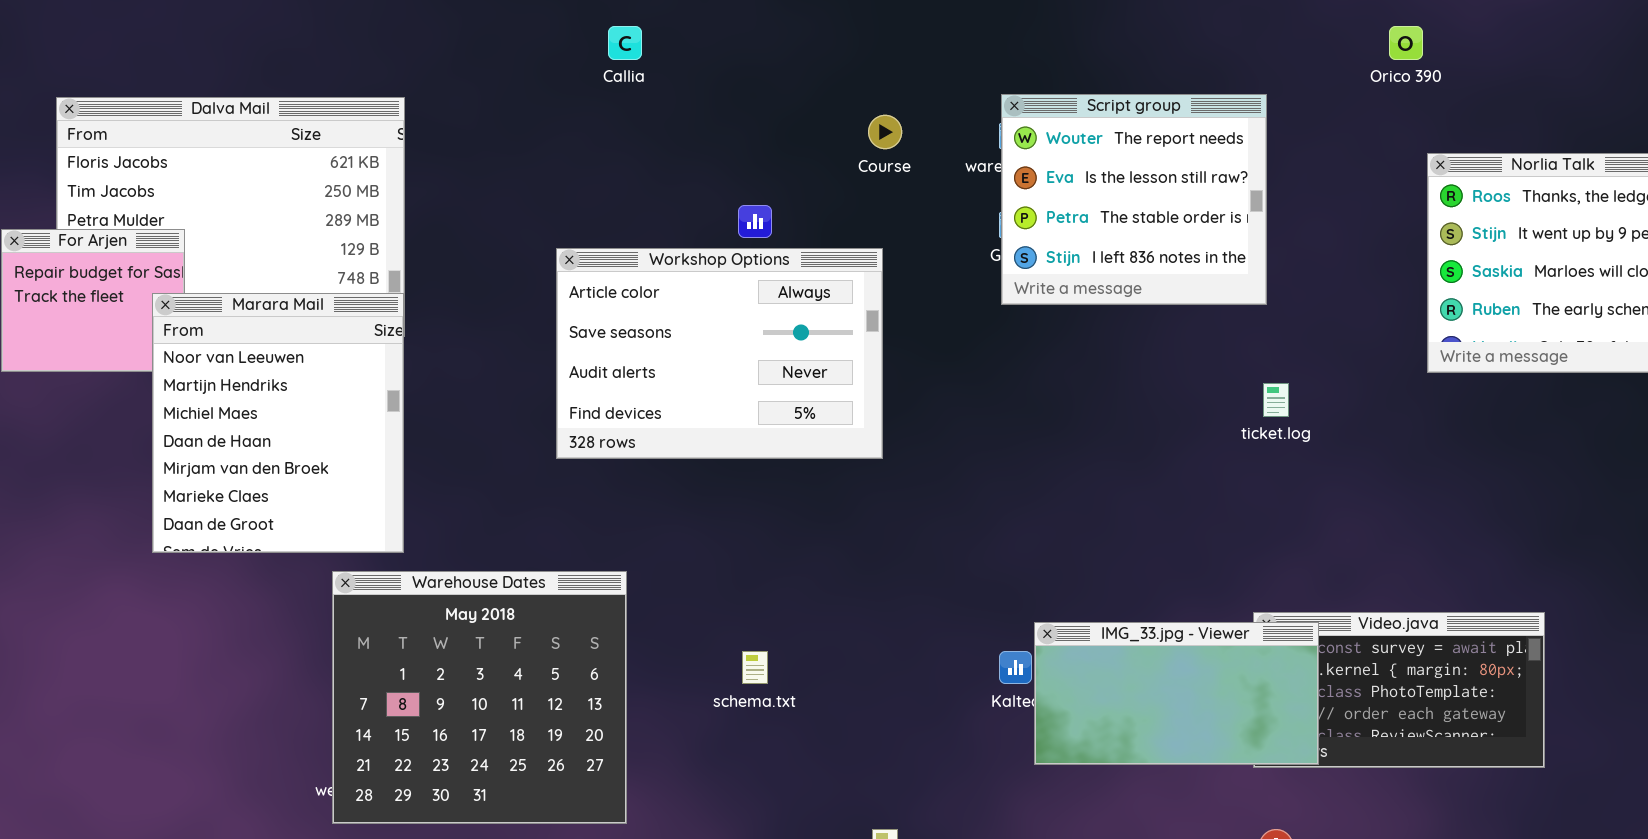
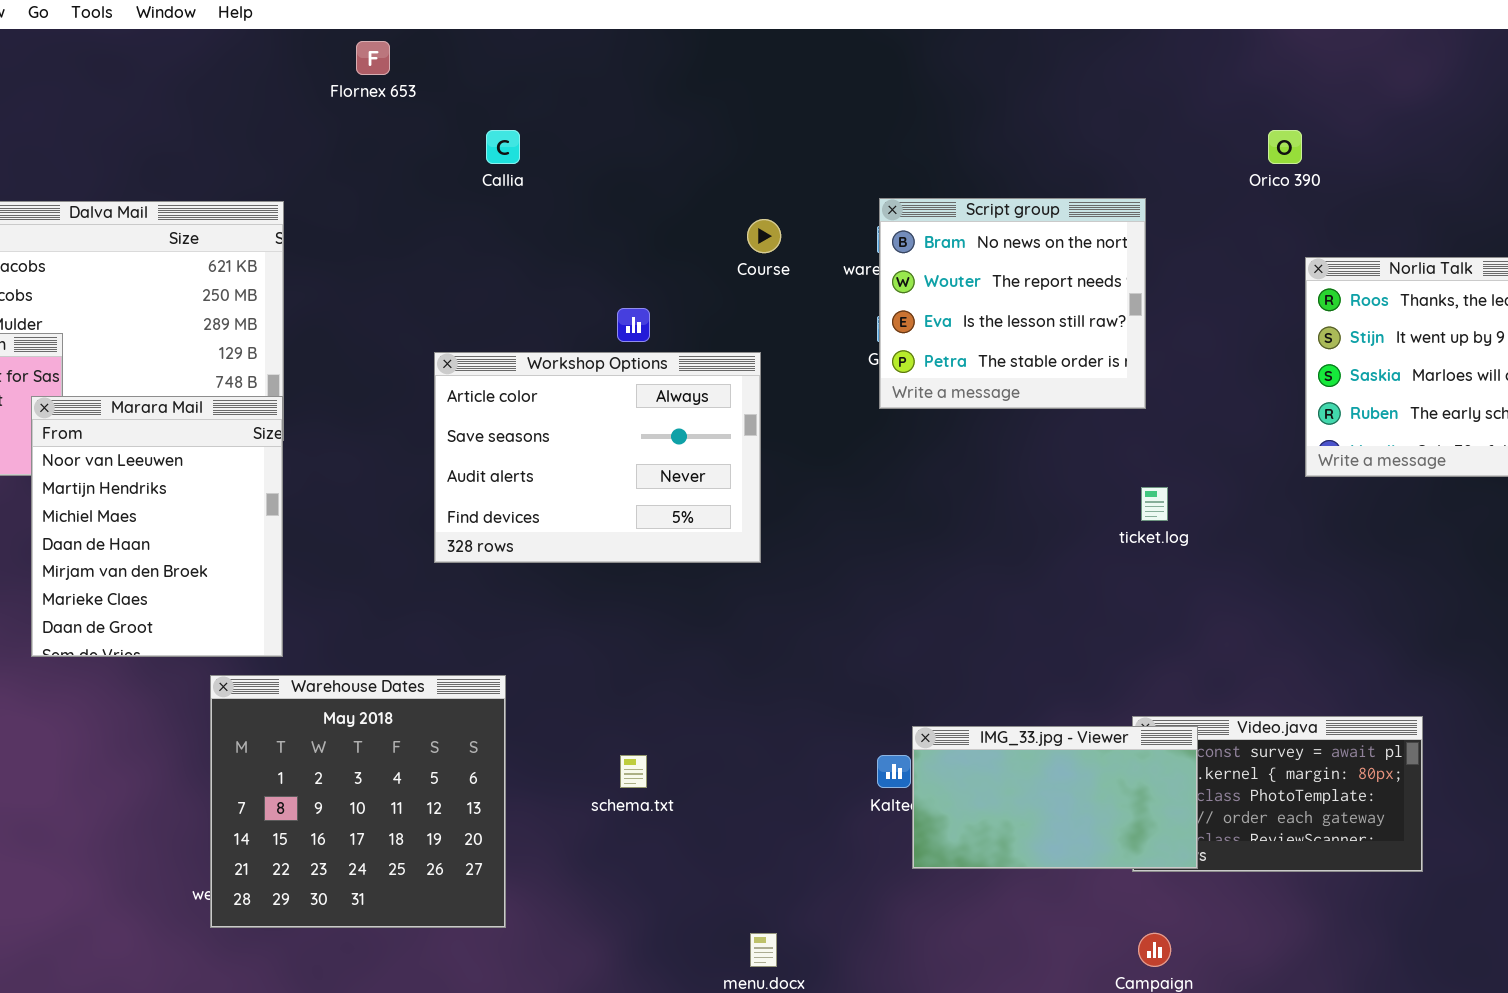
Script group: [1001,94,1267,305] -> [879,198,1146,409], scrolled up 1 row

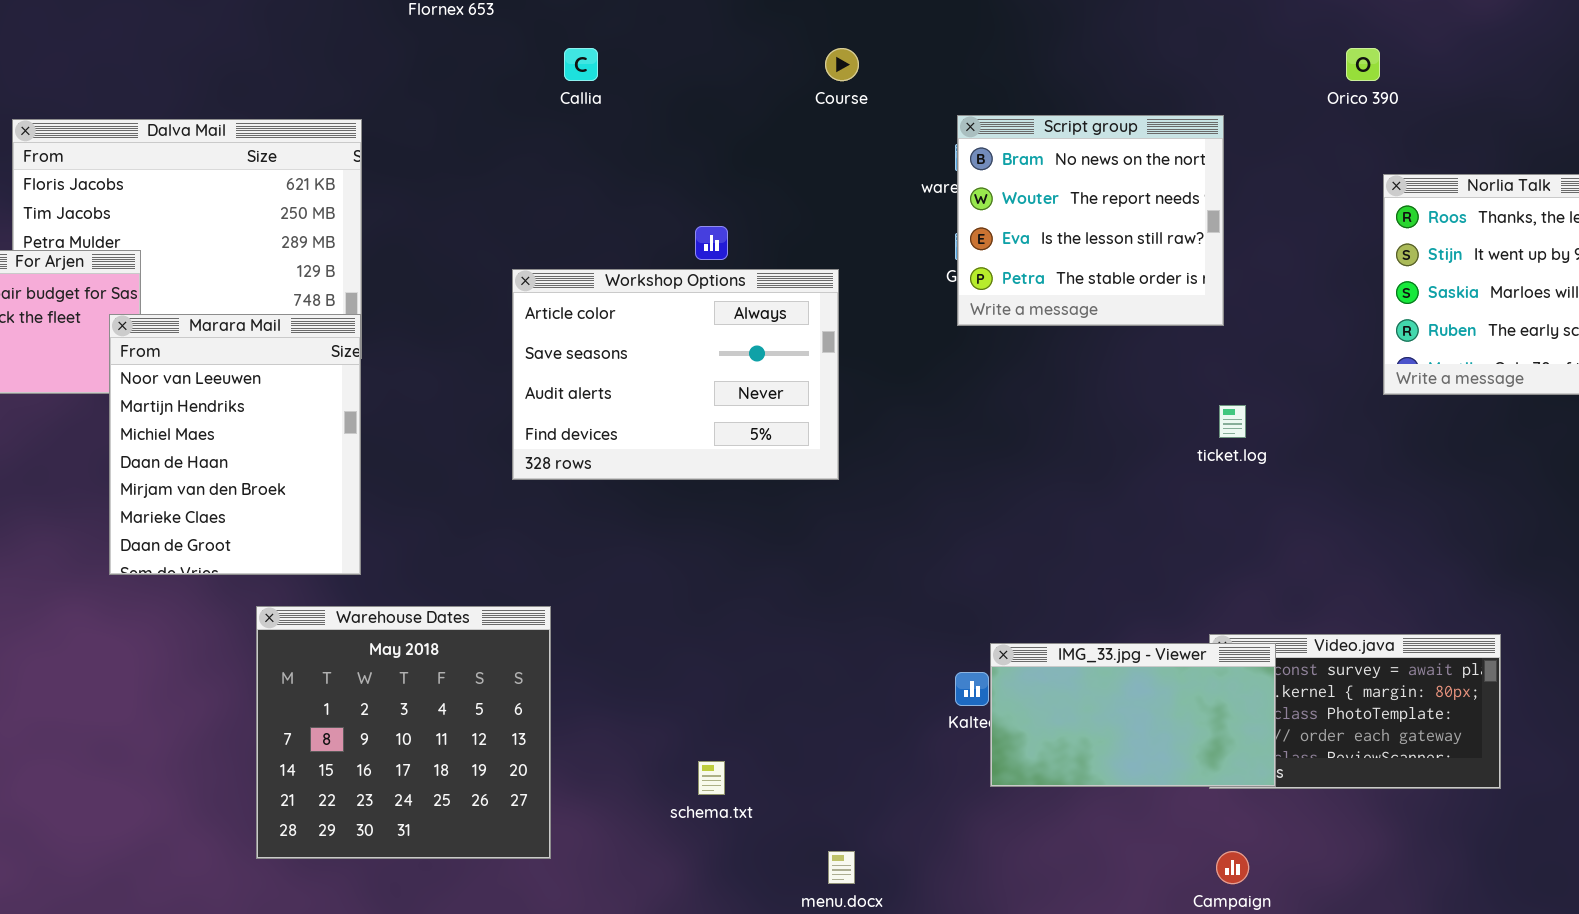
Course: [747,219,781,253] -> [825,48,859,81], moved
Warehouse Dates: [210,675,506,928] -> [256,606,551,859], moved
schema.txt: [620,755,647,788] -> [698,761,725,795], moved

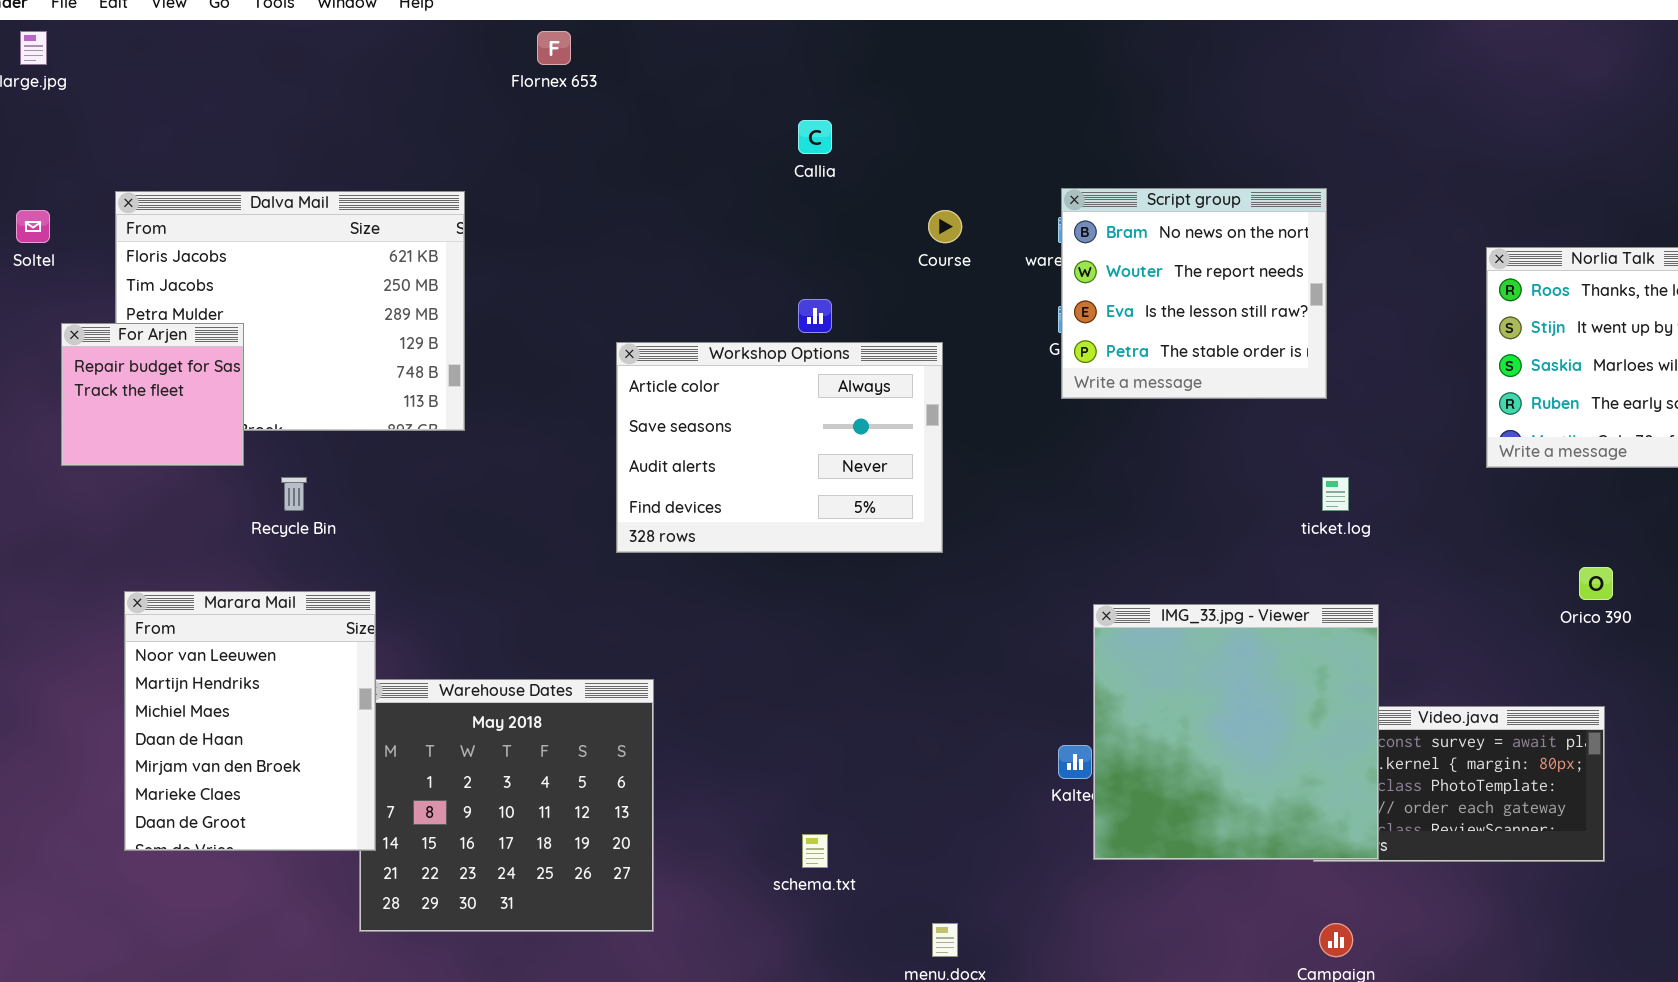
Callia: [564,48,598,81] -> [798,120,832,154], moved
Course: [825,48,859,81] -> [928,210,962,243], moved
Orico 390: [1346,48,1380,81] -> [1579,567,1613,600], moved
Marara Mail: [109,314,361,575] -> [124,591,376,851], moved
IMG_33.jpg - Viewer: [990,643,1276,787] -> [1093,604,1379,860], resized

